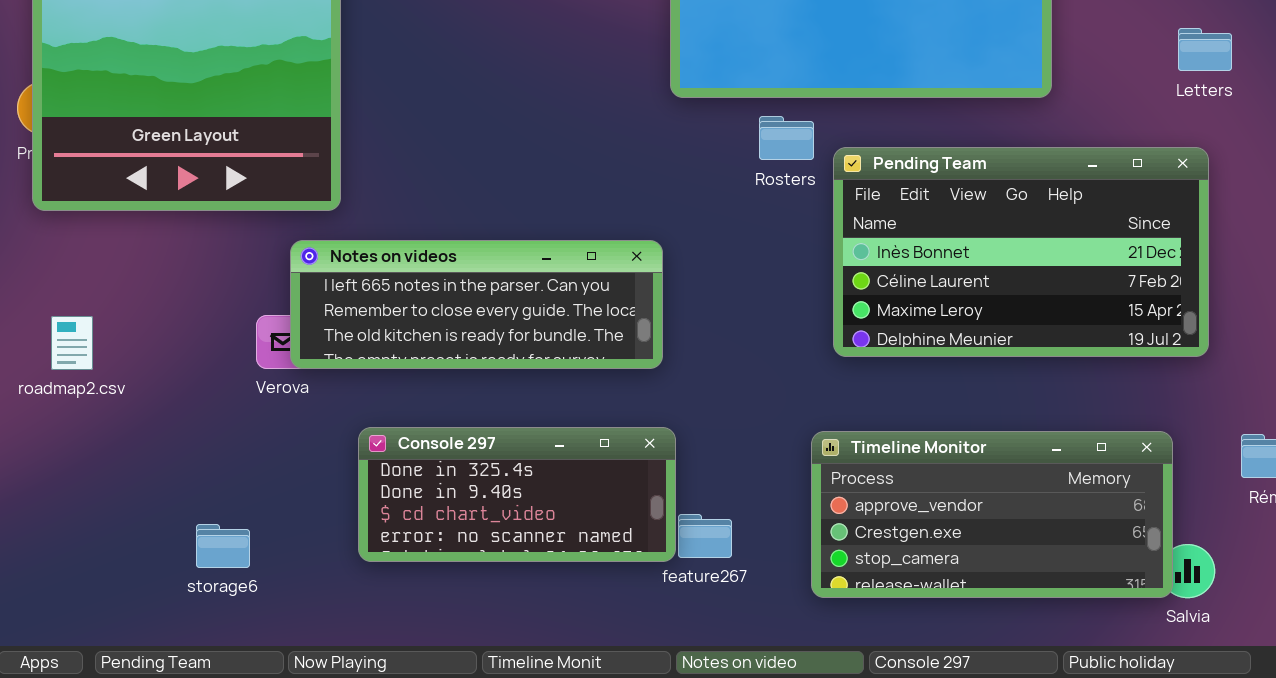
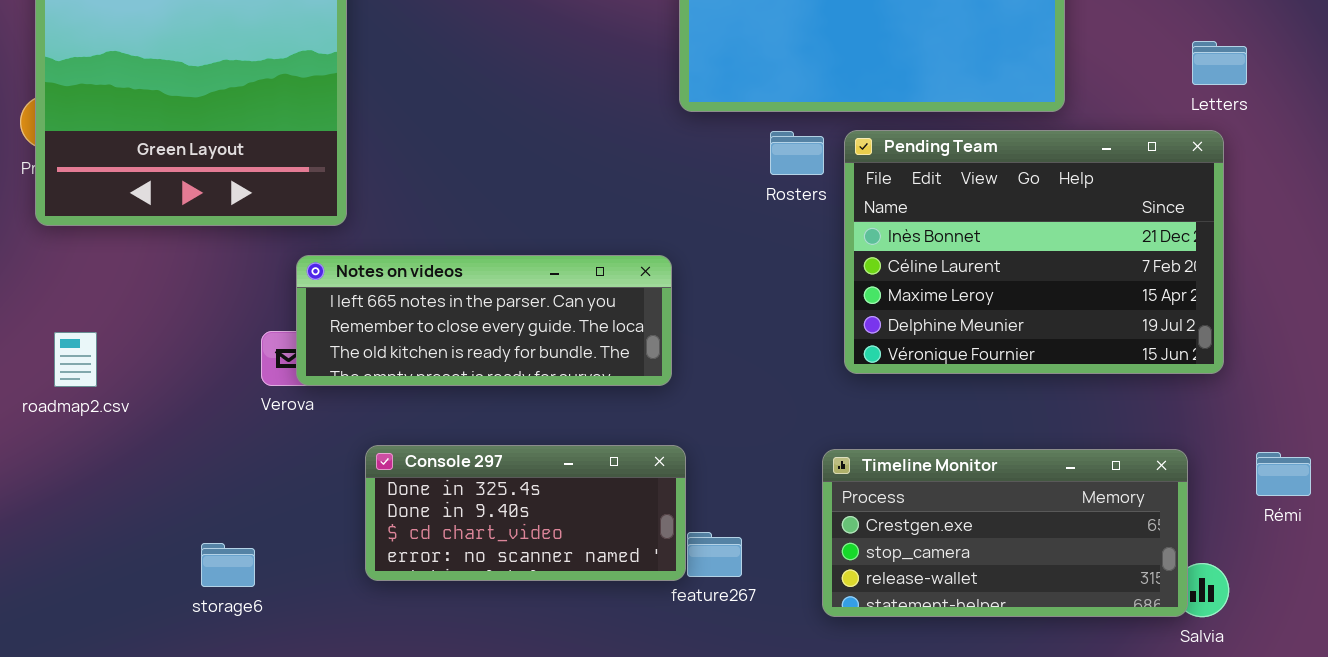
Pending Team: [833,147,1209,357] -> [844,130,1224,374], resized
Timeline Monitor: [811,431,1173,598] -> [822,449,1188,617], scrolled down 1 row

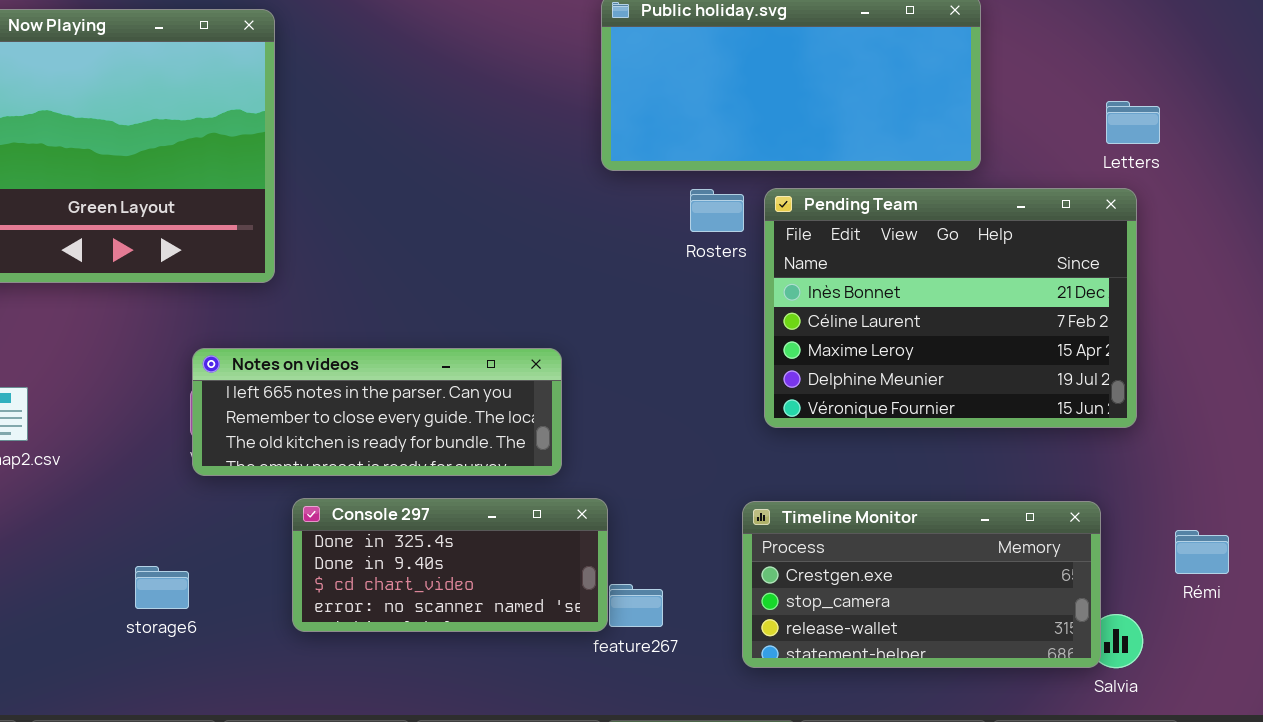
Notes on videos: [296,255,672,386] -> [192,348,562,476], moved
Rémi: [1256,452,1311,496] -> [1175,530,1229,574], moved
storage6: [201,543,255,587] -> [135,566,189,609], moved

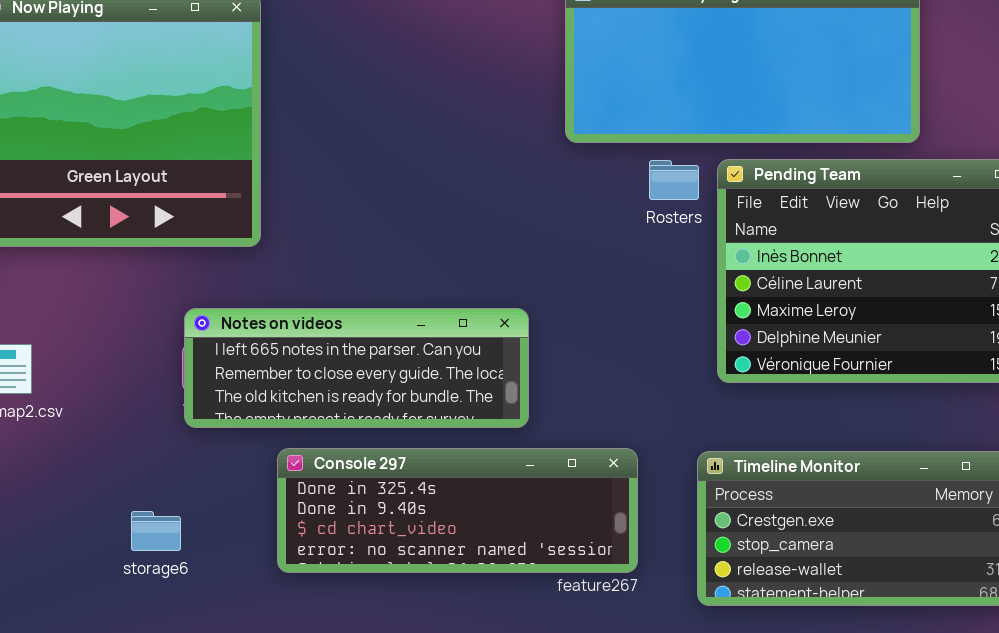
Console 297: [292,498,608,632] -> [277,448,638,573], resized

